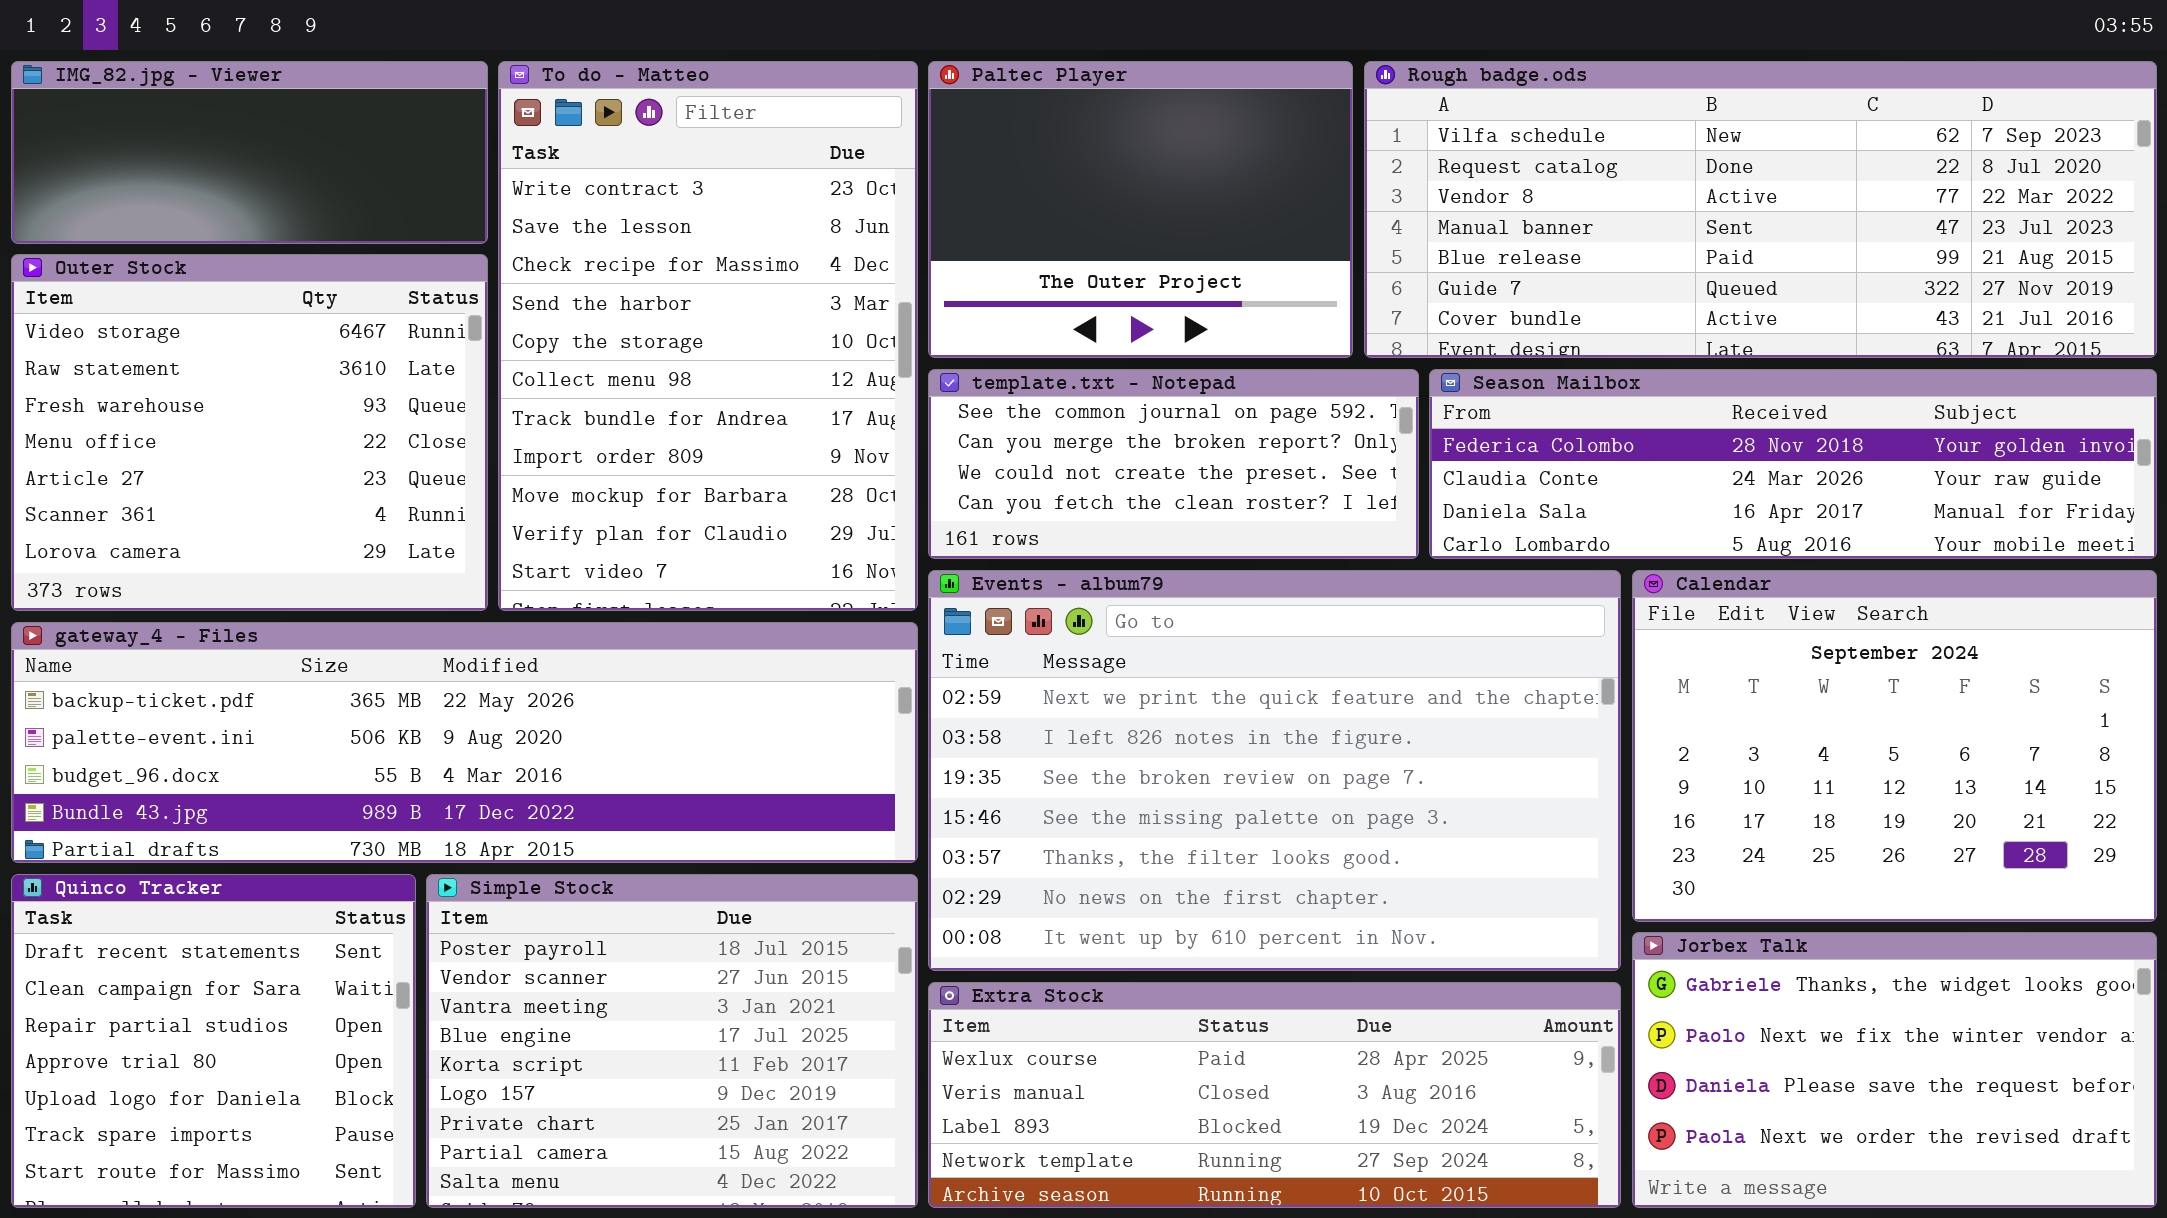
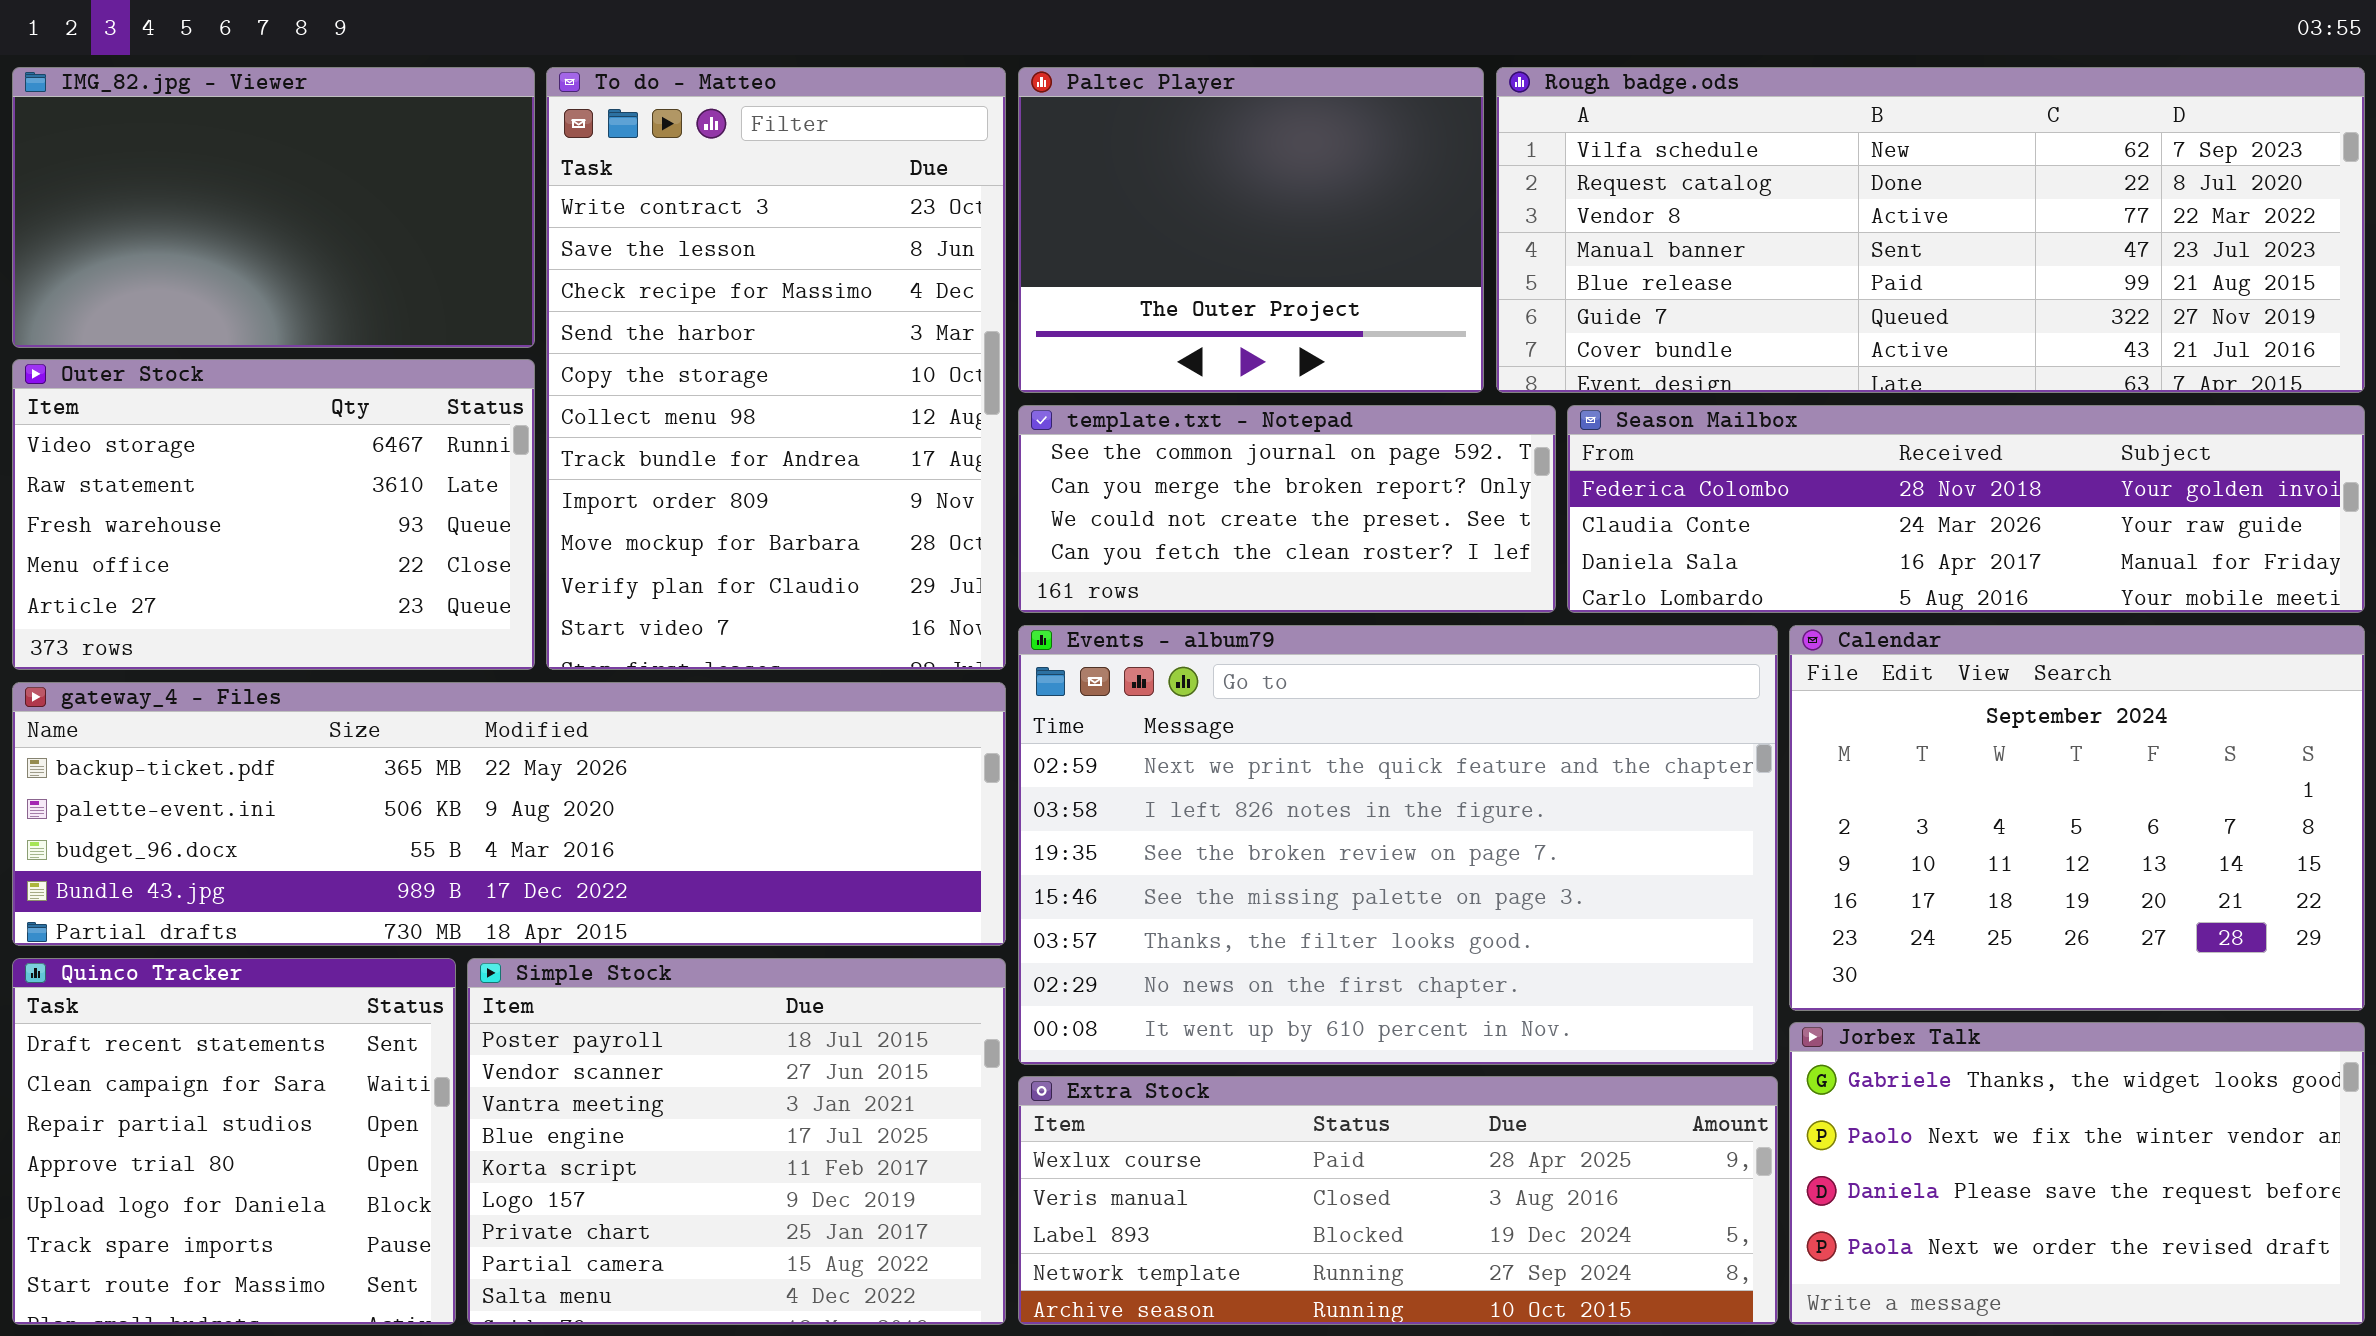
IMG_82.jpg - Viewer: [11,61,488,244] -> [12,67,535,348], resized
Outer Stock: [11,254,488,611] -> [12,359,535,670], resized

